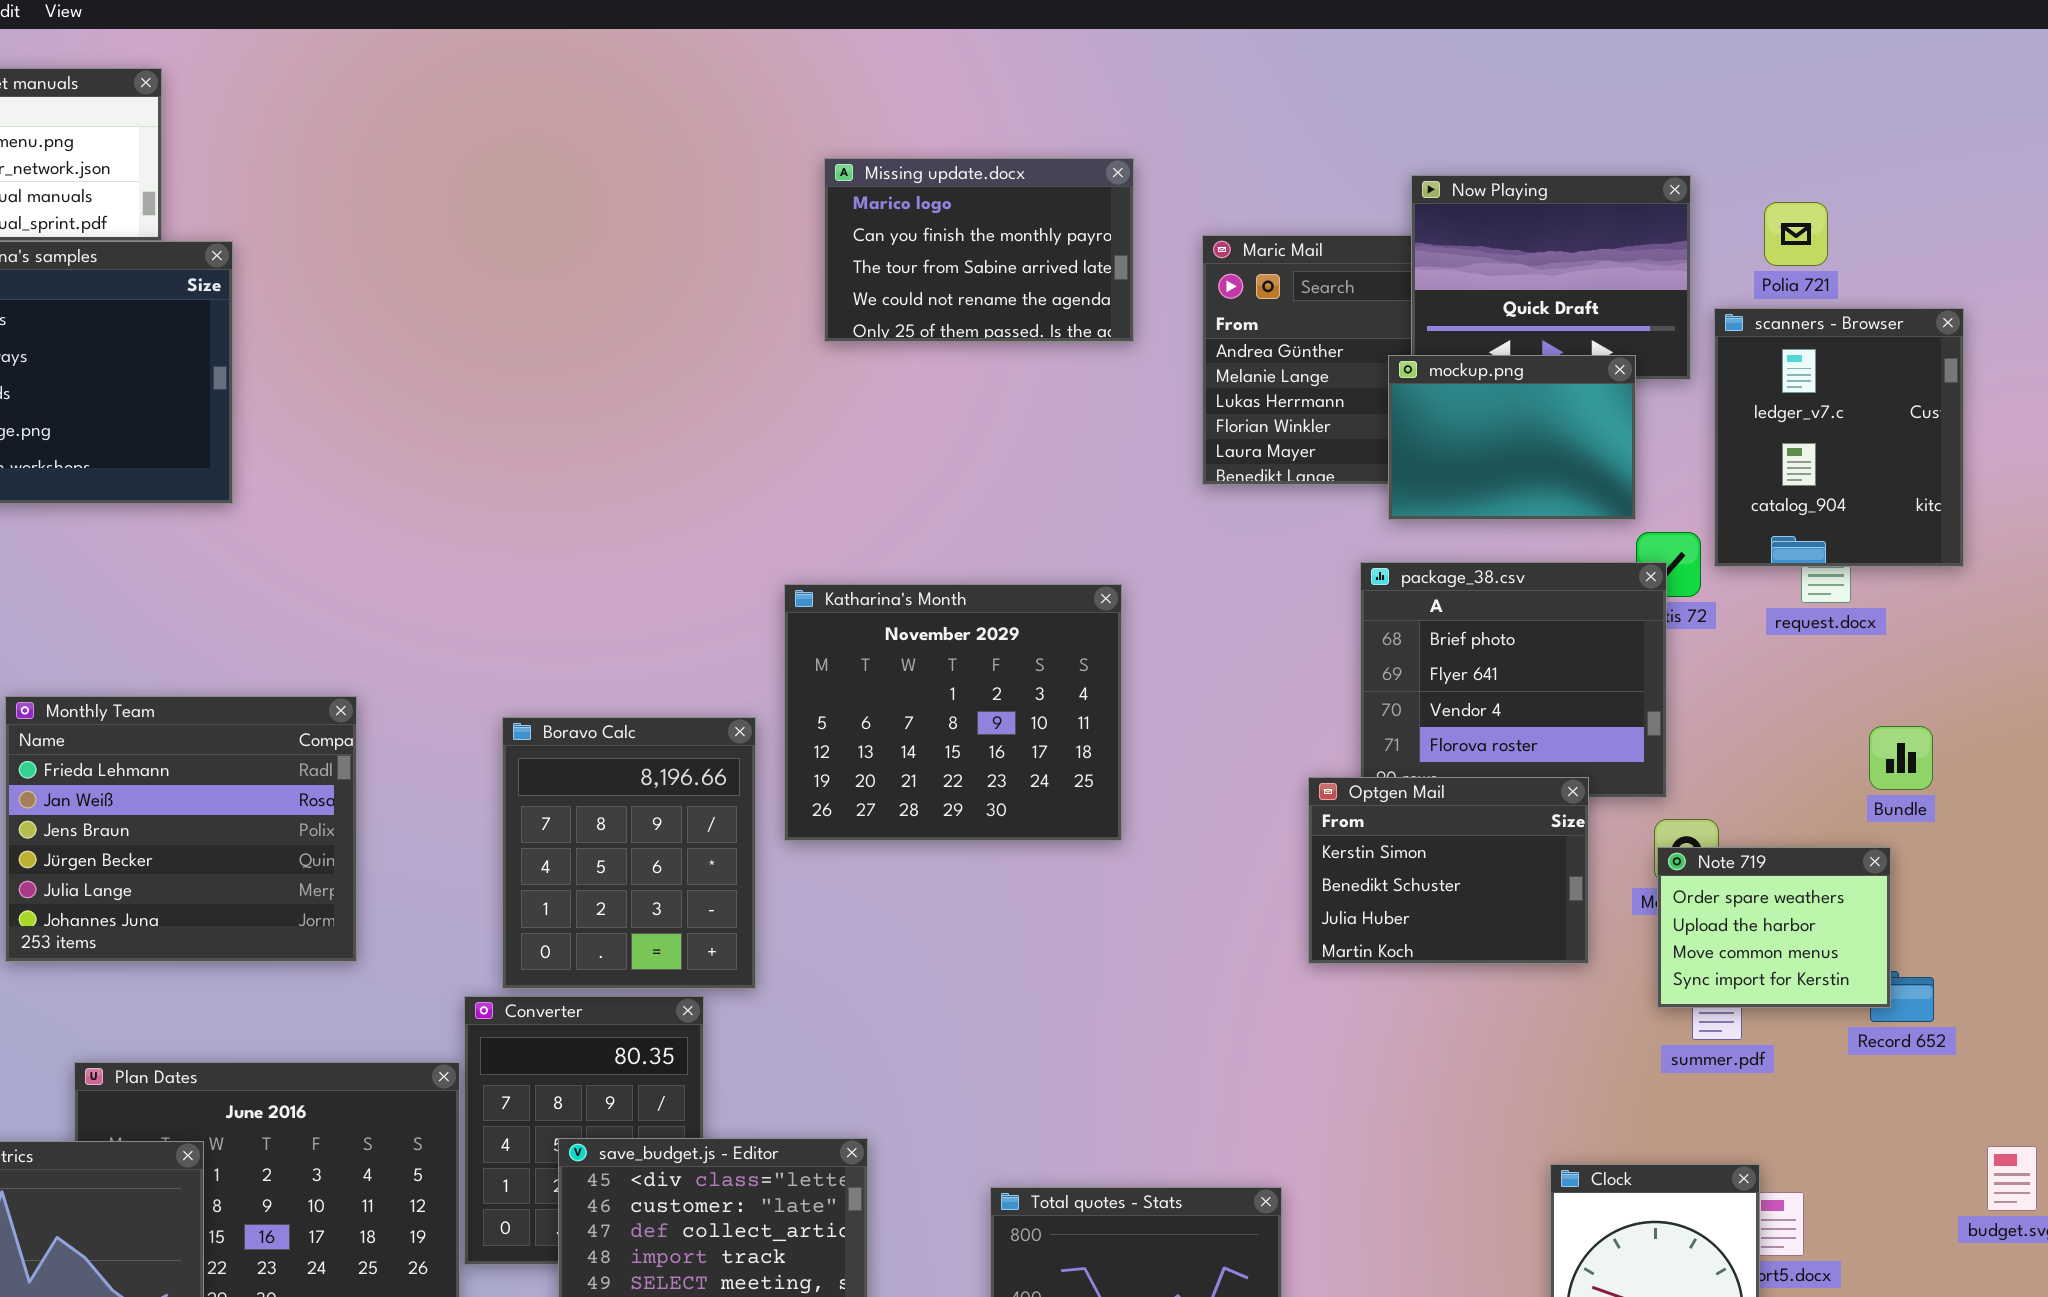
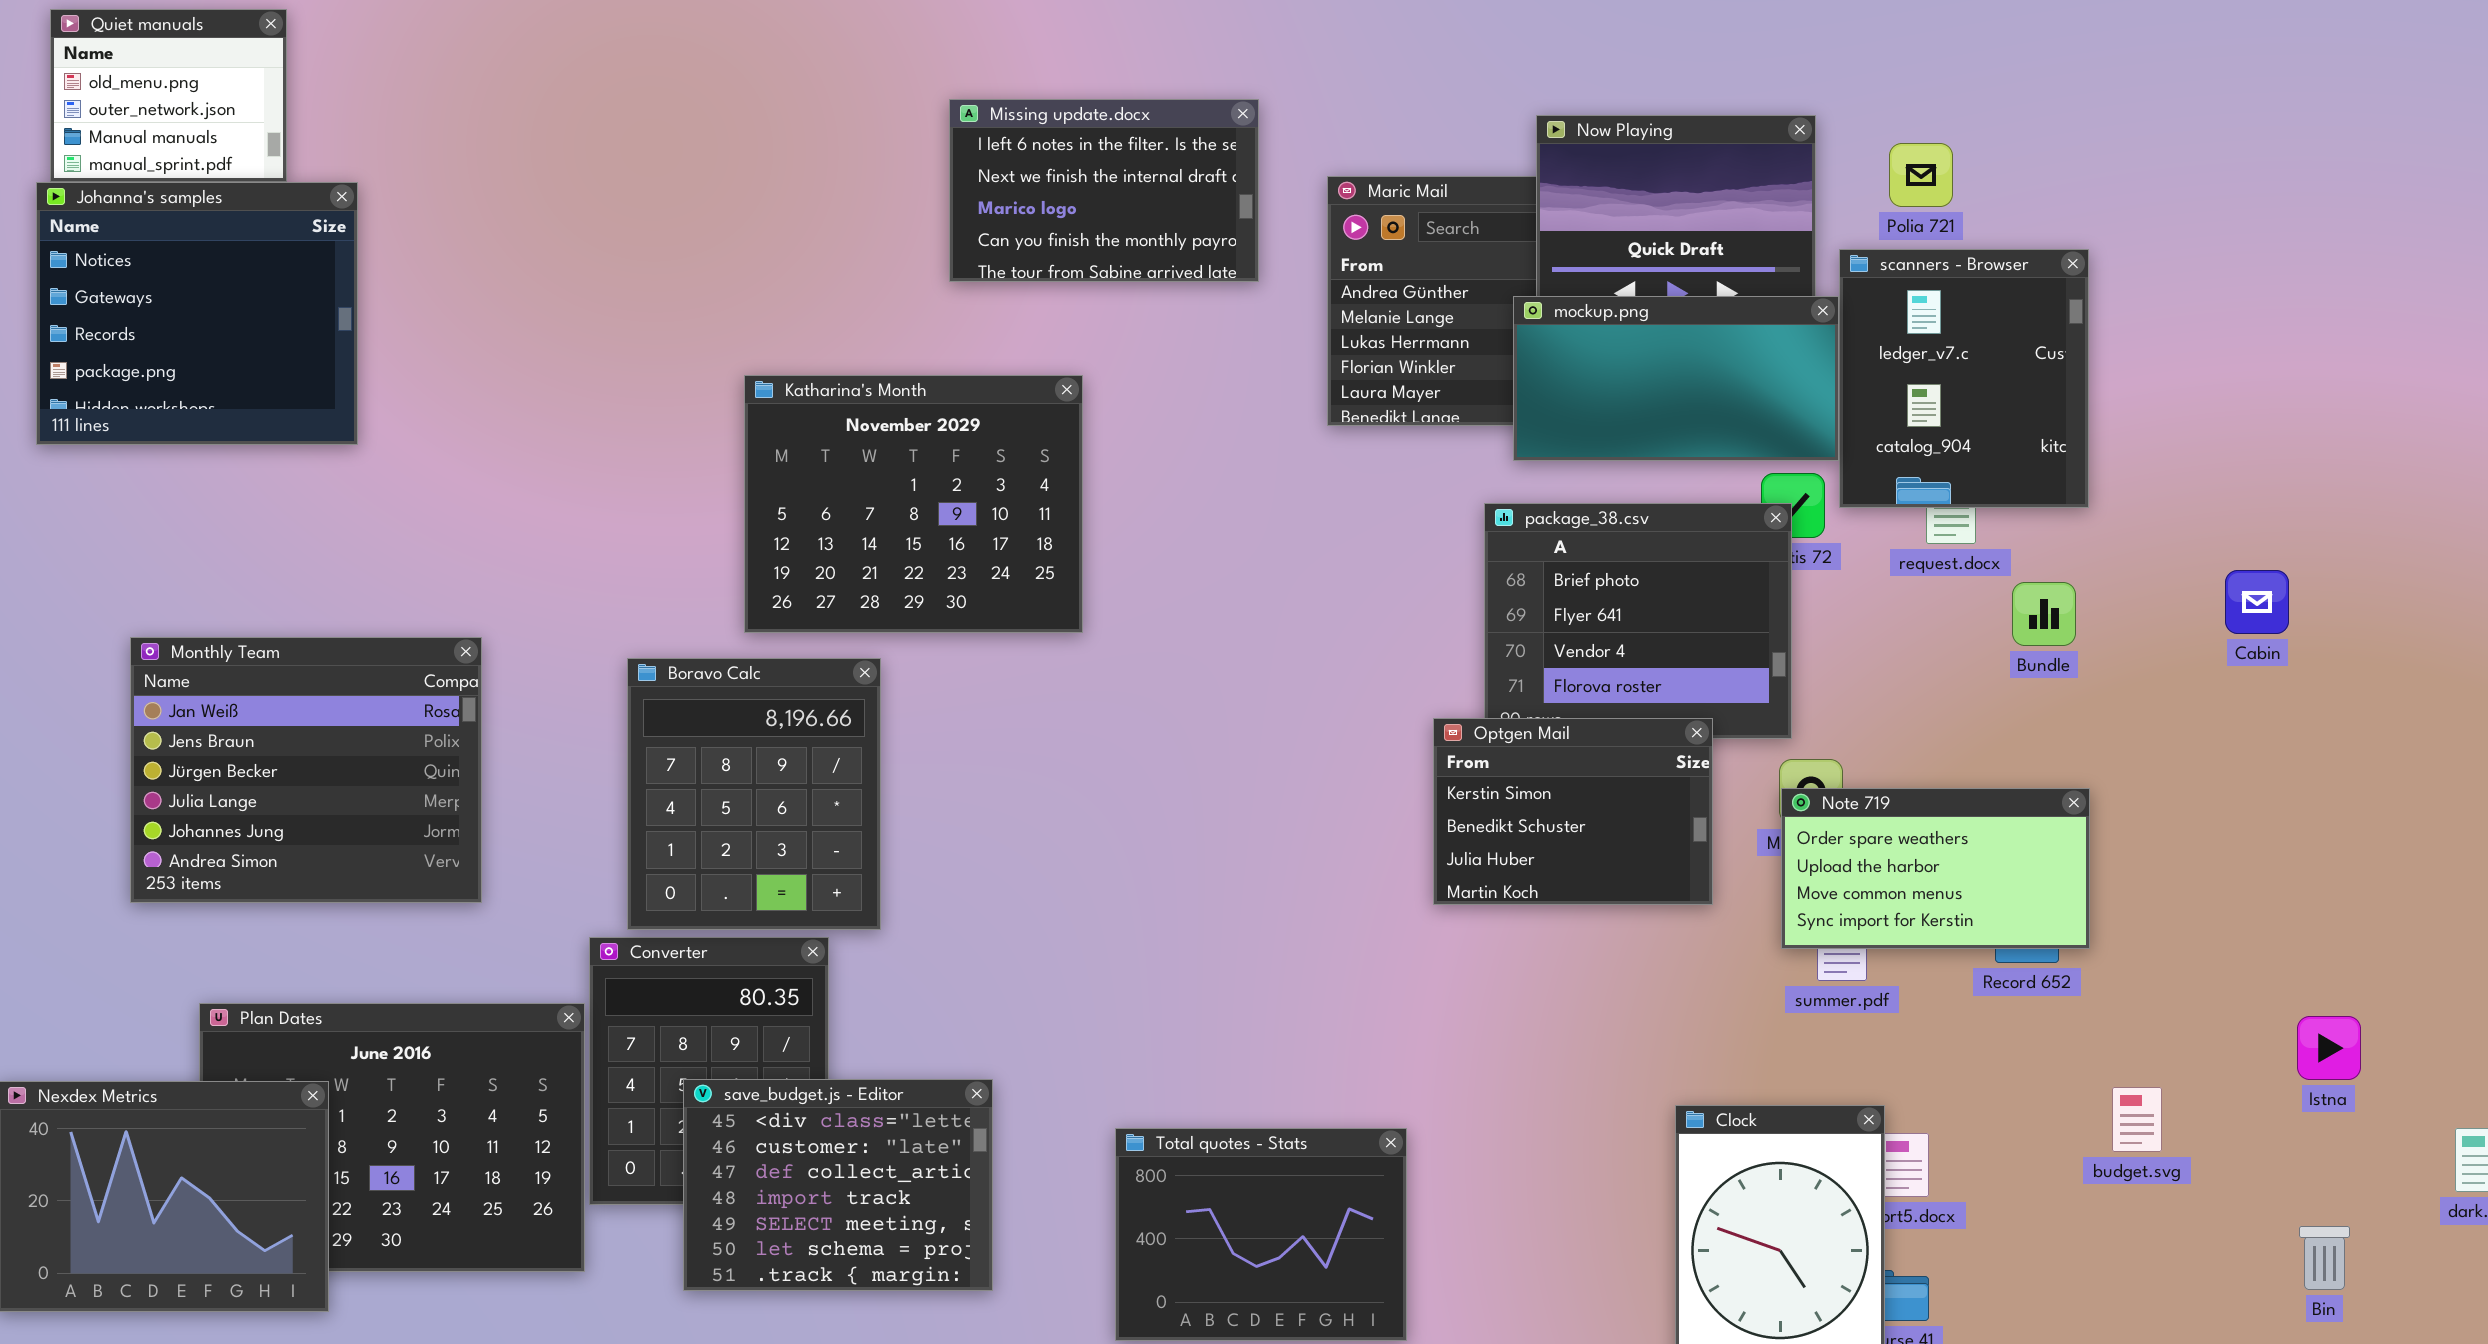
Missing update.docx: [824,158,1134,342] -> [949,99,1259,282], scrolled up 2 rows
mockup.png: [1388,355,1636,520] -> [1513,296,1839,461], resized
Katharina's Month: [784,584,1122,841] -> [744,375,1083,633], moved
Monthly Team: [5,696,357,962] -> [130,637,482,903], scrolled down 1 row
Bundle: [1869,726,1933,790] -> [2012,582,2076,646], moved
Note 719: [1657,847,1891,1008] -> [1781,788,2090,949], resized

